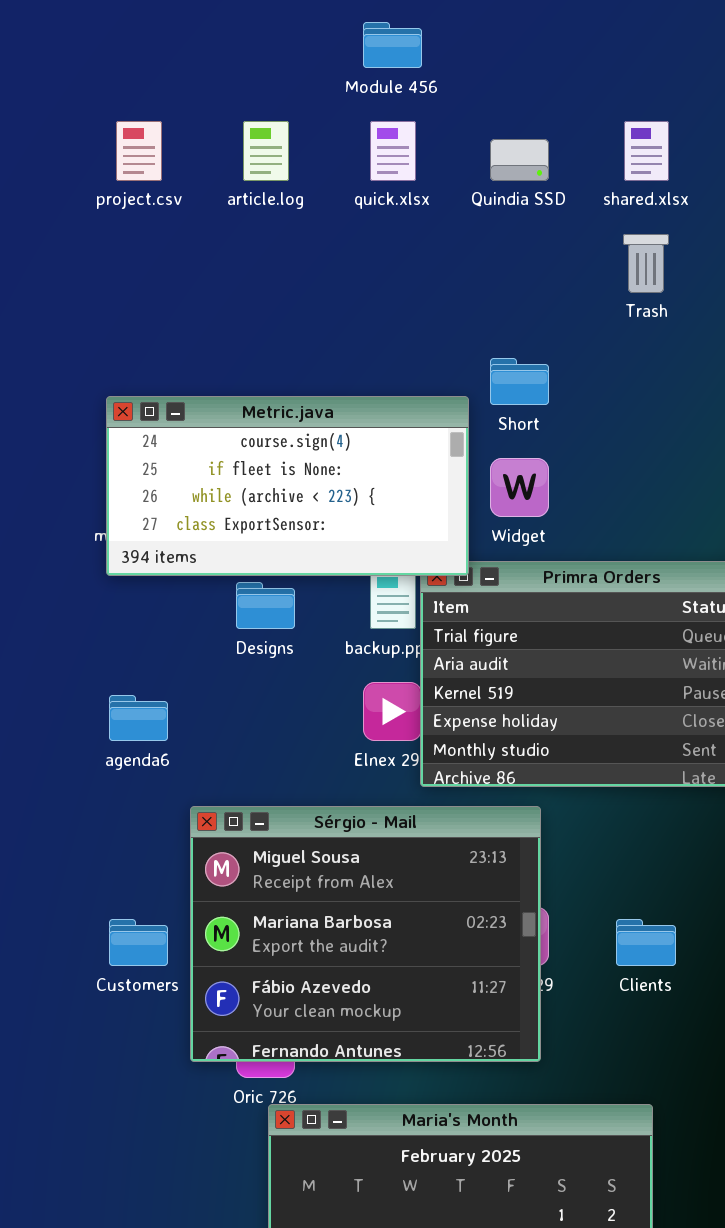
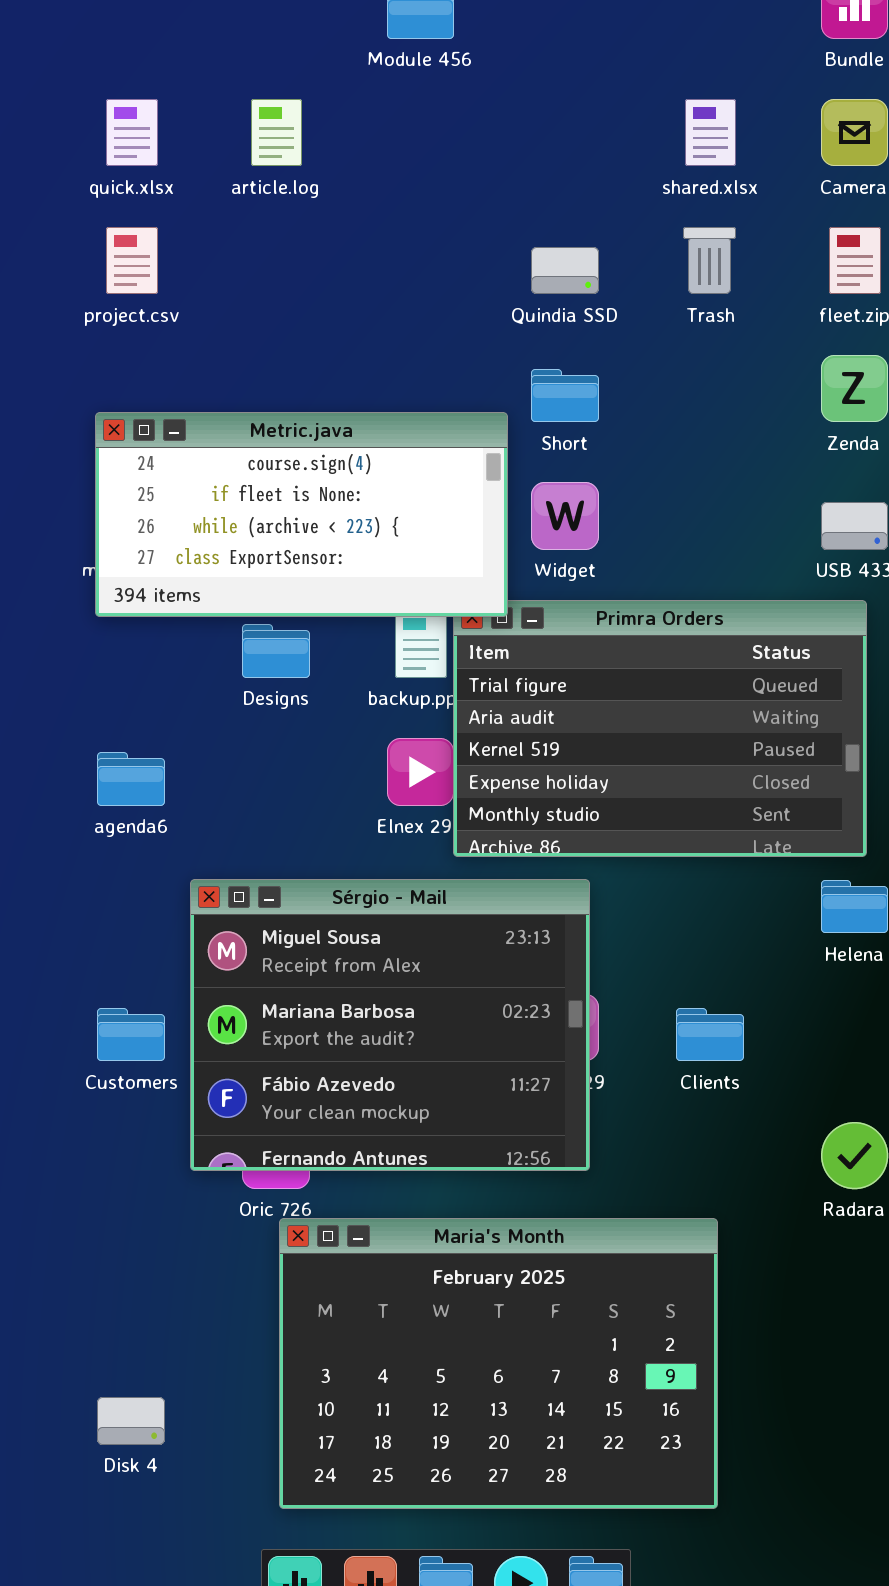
project.csv: [116,121,162,181] -> [106,227,158,294], moved
quick.xlsx: [370,121,416,181] -> [106,99,158,166], moved
Quindia SSD: [490,139,549,181] -> [531,247,599,294], moved

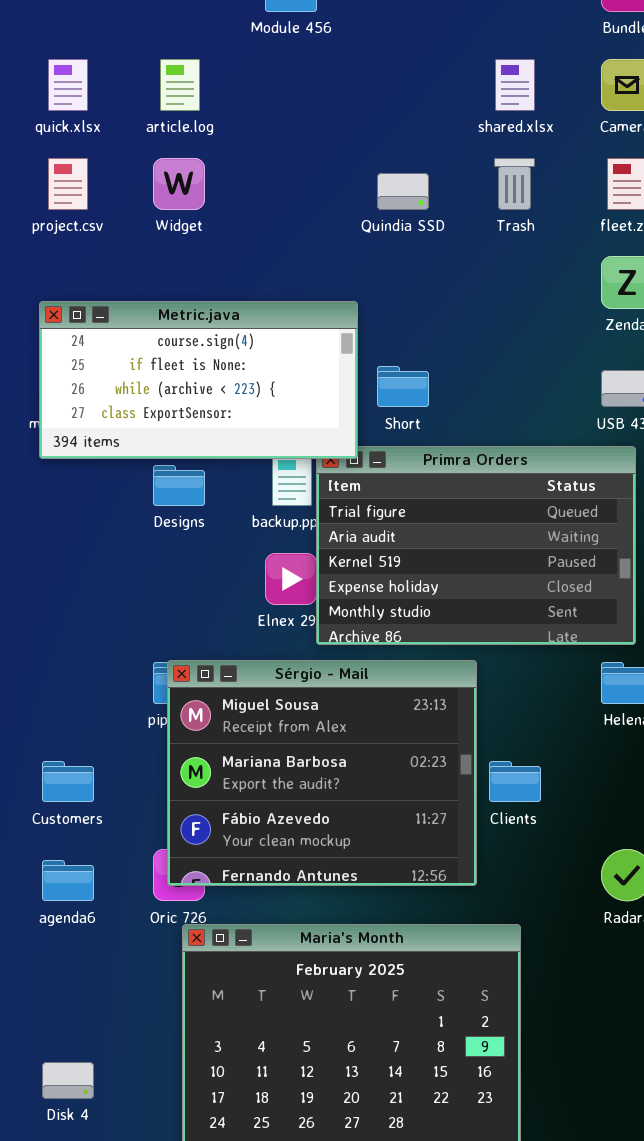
Short: [531,369,599,422] -> [377,366,429,407], moved
Widget: [531,482,599,550] -> [153,158,205,210], moved
agenda6: [97,752,165,806] -> [42,860,94,901], moved
Sérgio - Mail: [190,879,590,1171] -> [167,660,477,886], moved

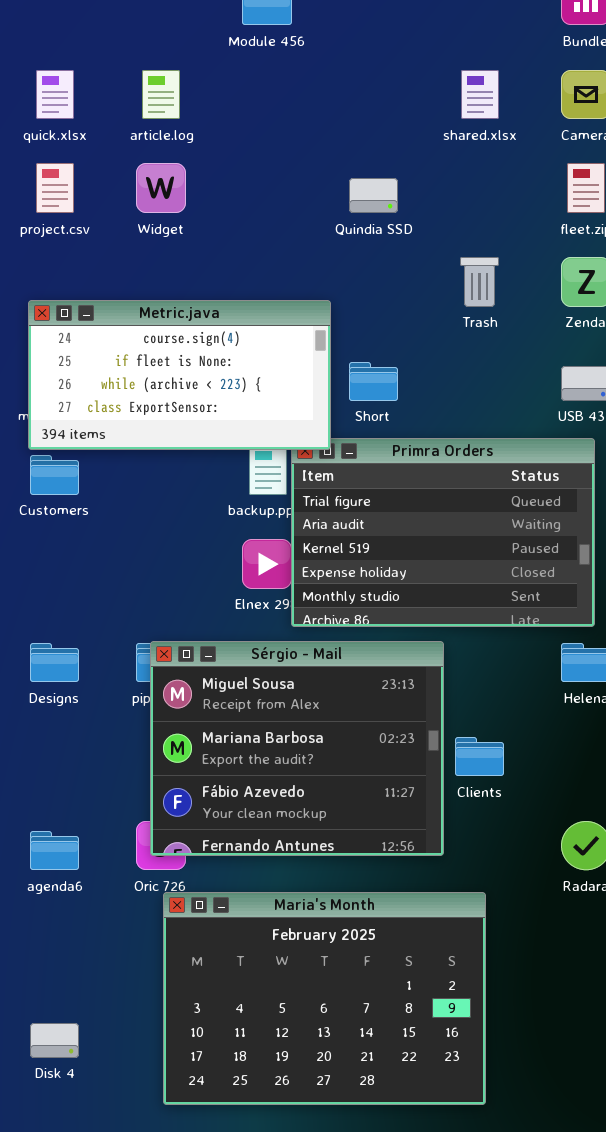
Trash: [494,158,535,210] -> [460,257,499,307], moved
Designs: [153,465,205,506] -> [30,643,79,682], moved
Customers: [42,761,94,802] -> [30,455,79,495], moved

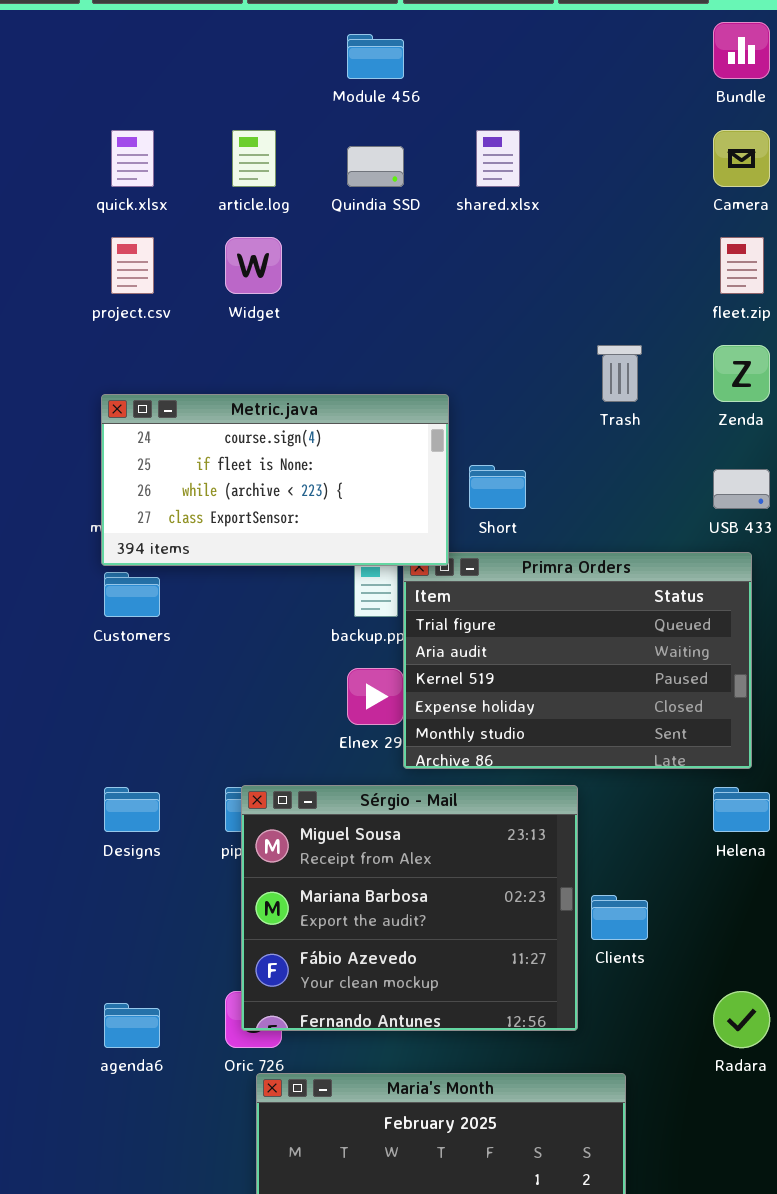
shared.xlsx: [461,70,499,119] -> [476,130,520,187], moved
Quindia SSD: [349,178,398,213] -> [347,146,404,187], moved

